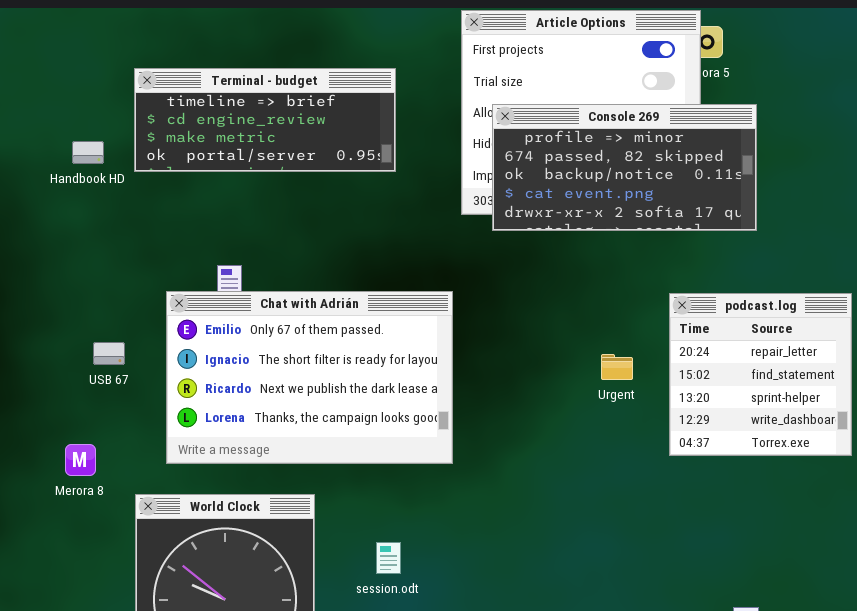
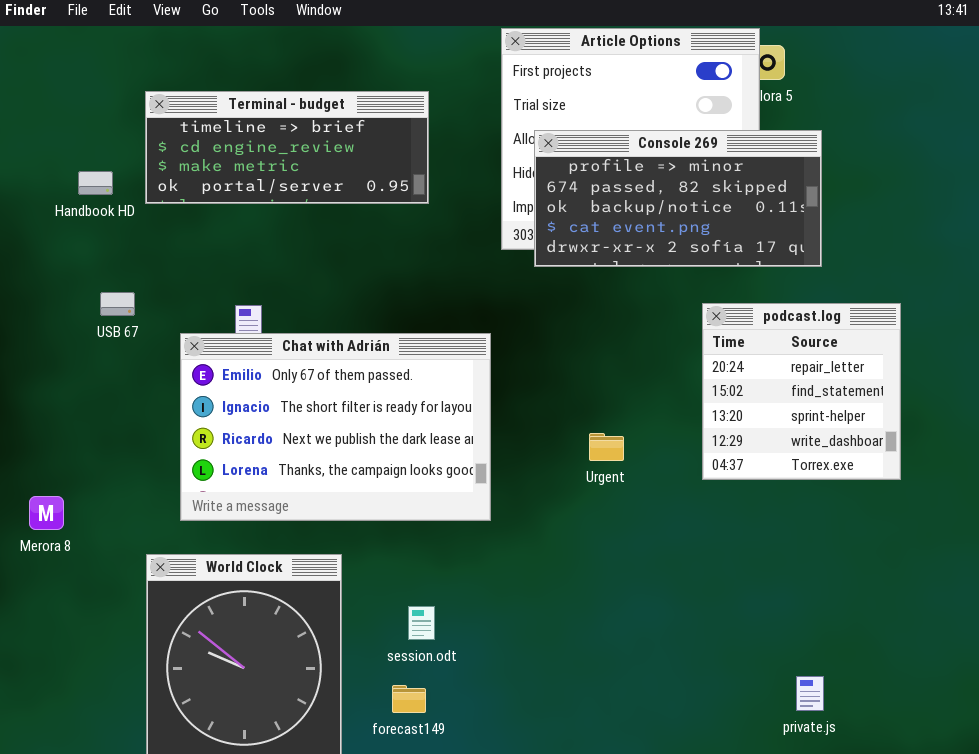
podcast.log: [669,293,852,456] -> [702,303,901,480], moved
USB 67: [93,342,125,365] -> [100,292,135,316], moved
Urgent: [601,354,633,380] -> [589,433,624,461], moved
Merora 8: [65,444,96,476] -> [29,496,64,530], moved

